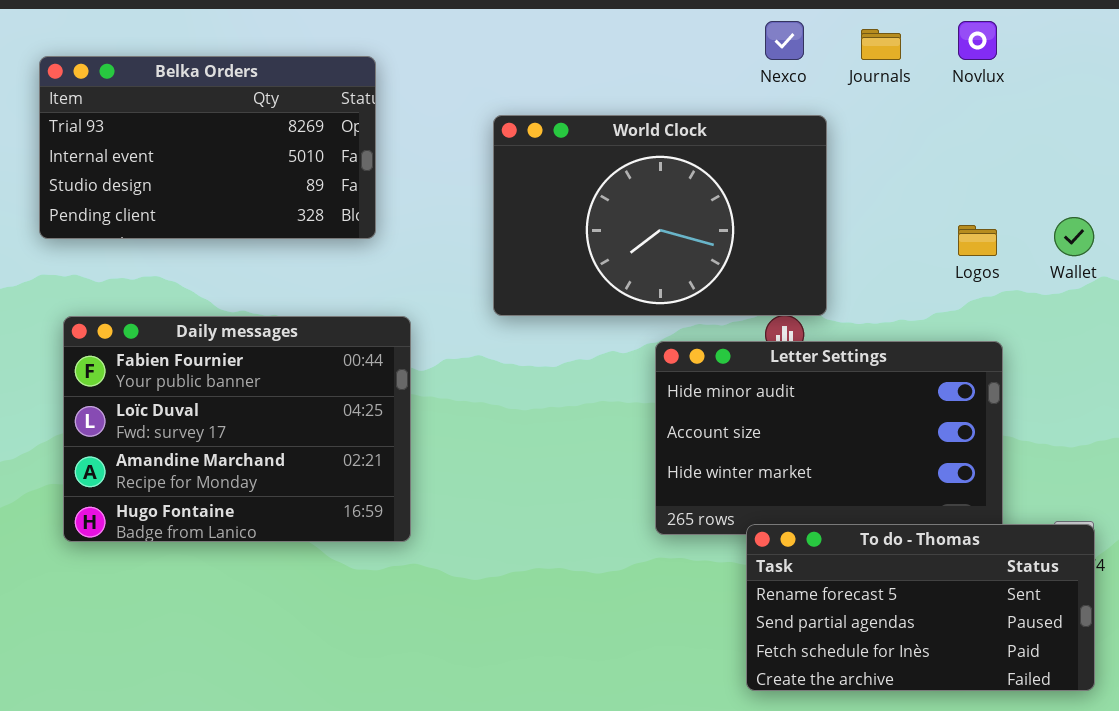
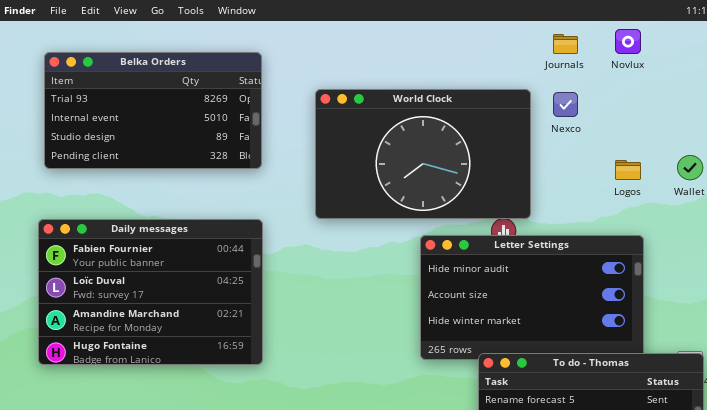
Nexco: [765,21,804,60] -> [553,92,578,117], moved
Belka Orders: [39,56,376,239] -> [44,52,262,169], moved

